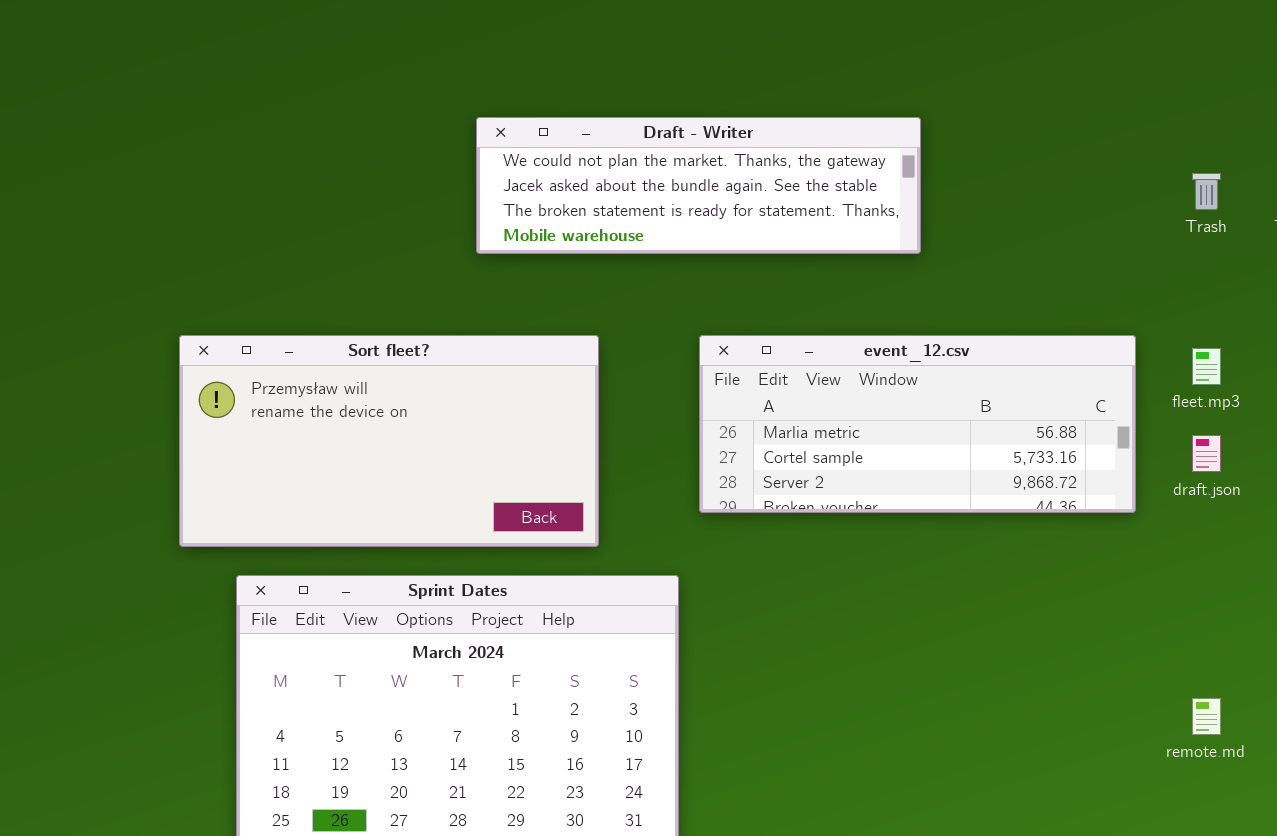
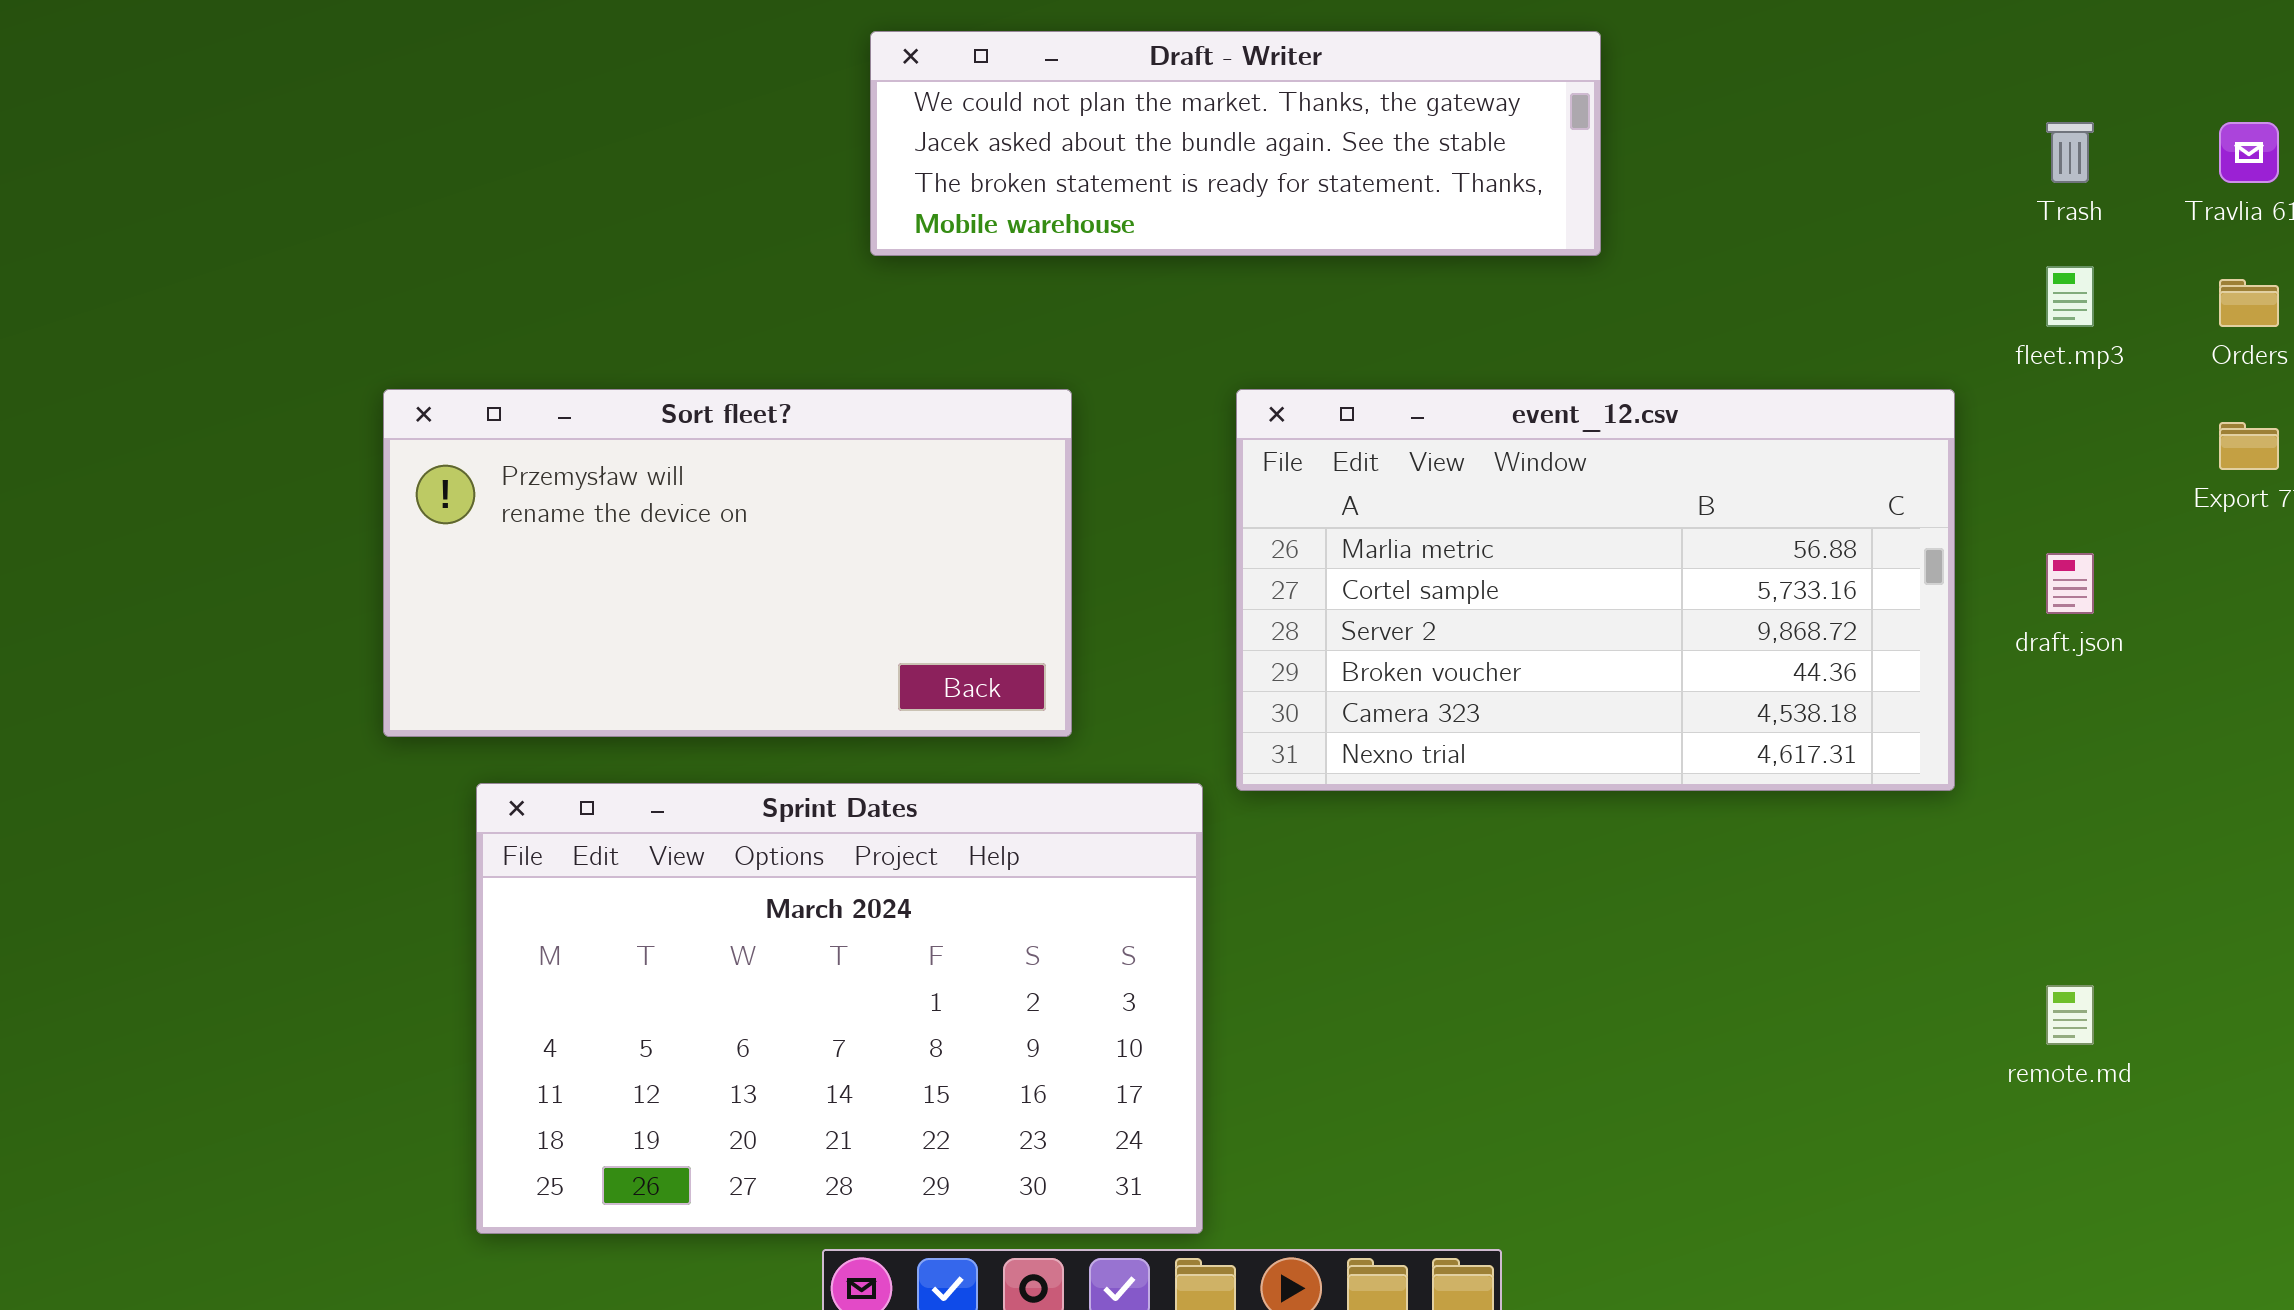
event_12.csv: [699,335,1136,513] -> [1236,389,1955,791], resized
fleet.mp3: [1192,348,1221,385] -> [2046,266,2094,327], moved

